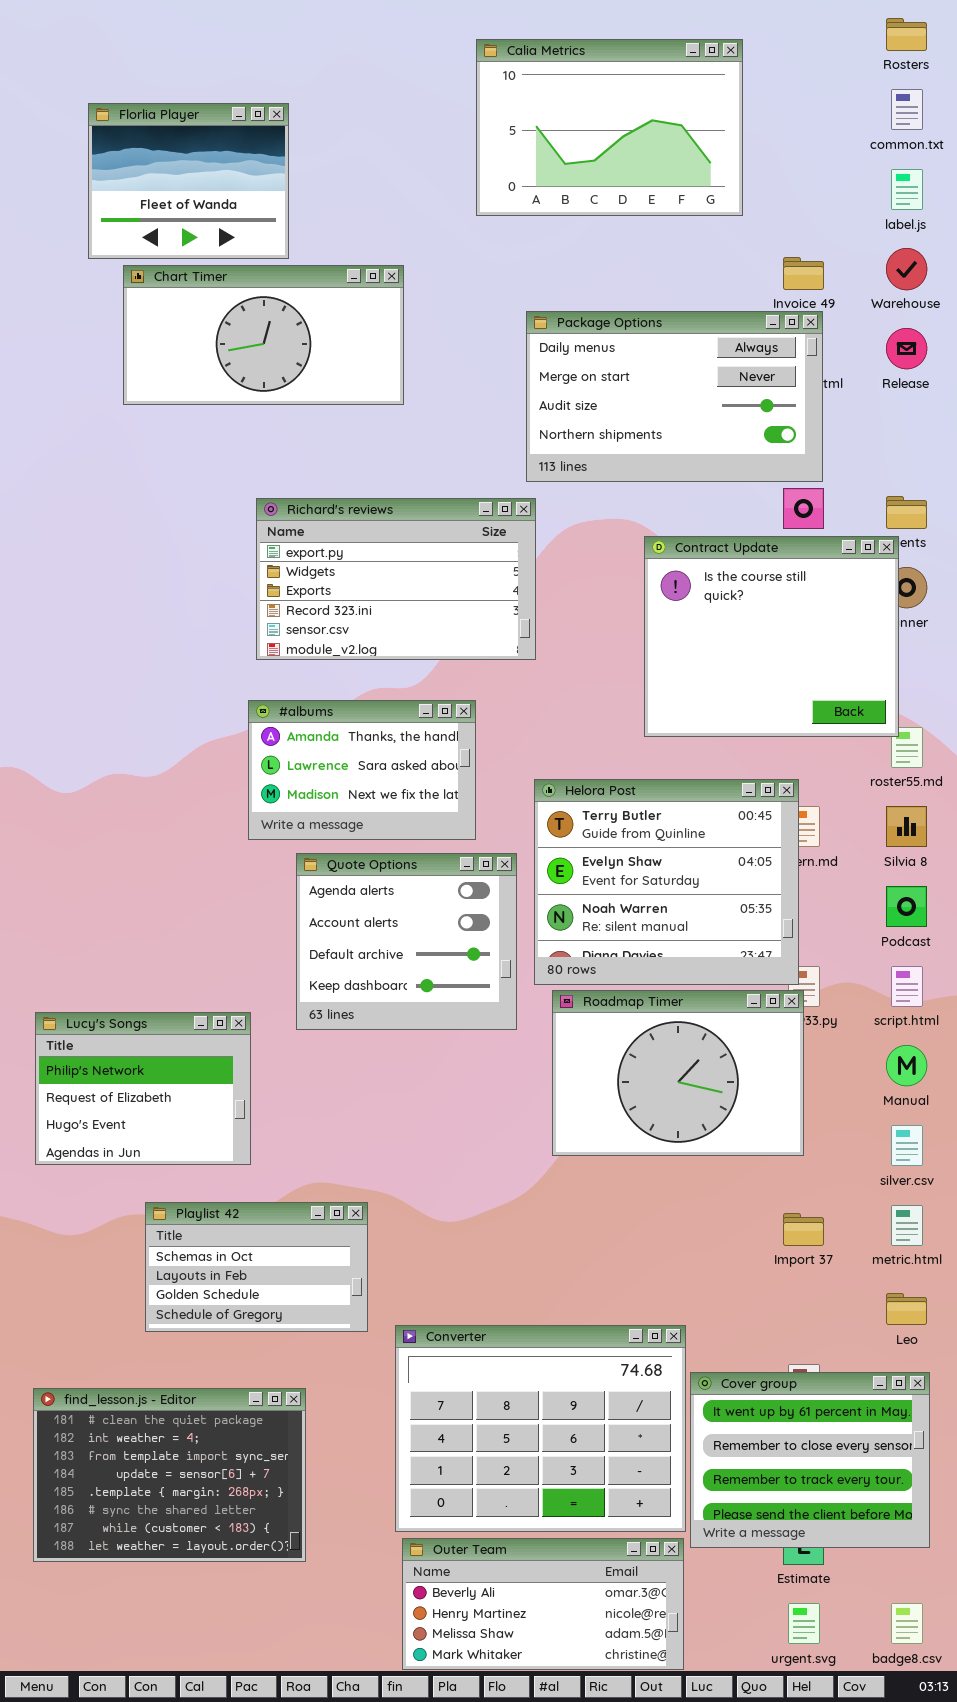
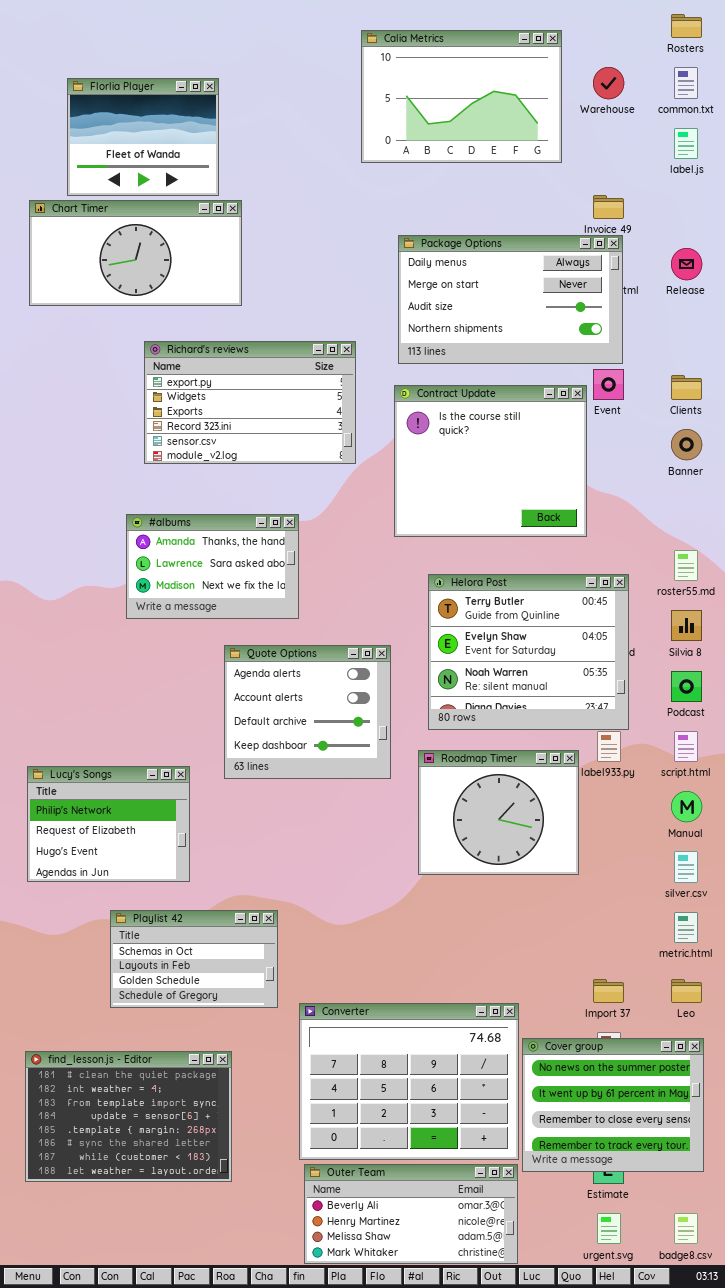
Warehouse: [886,248,927,290] -> [593,67,624,99], moved
Chart Timer: [123,265,404,405] -> [29,200,242,306], moved
Richard's reviews: [256,498,536,660] -> [144,341,356,464], moved
Contract Update: [644,536,899,737] -> [394,385,587,537], moved
#albums: [248,700,476,840] -> [126,514,299,619], moved
Helora Post: [534,779,799,985] -> [428,574,629,730], moved
Roadmap Timer: [552,990,804,1156] -> [418,750,579,875], resized
Import 37: [783,1213,824,1246] -> [593,979,624,1003], moved
Cover group: [690,1372,930,1548] -> [522,1038,704,1172], scrolled up 1 row

